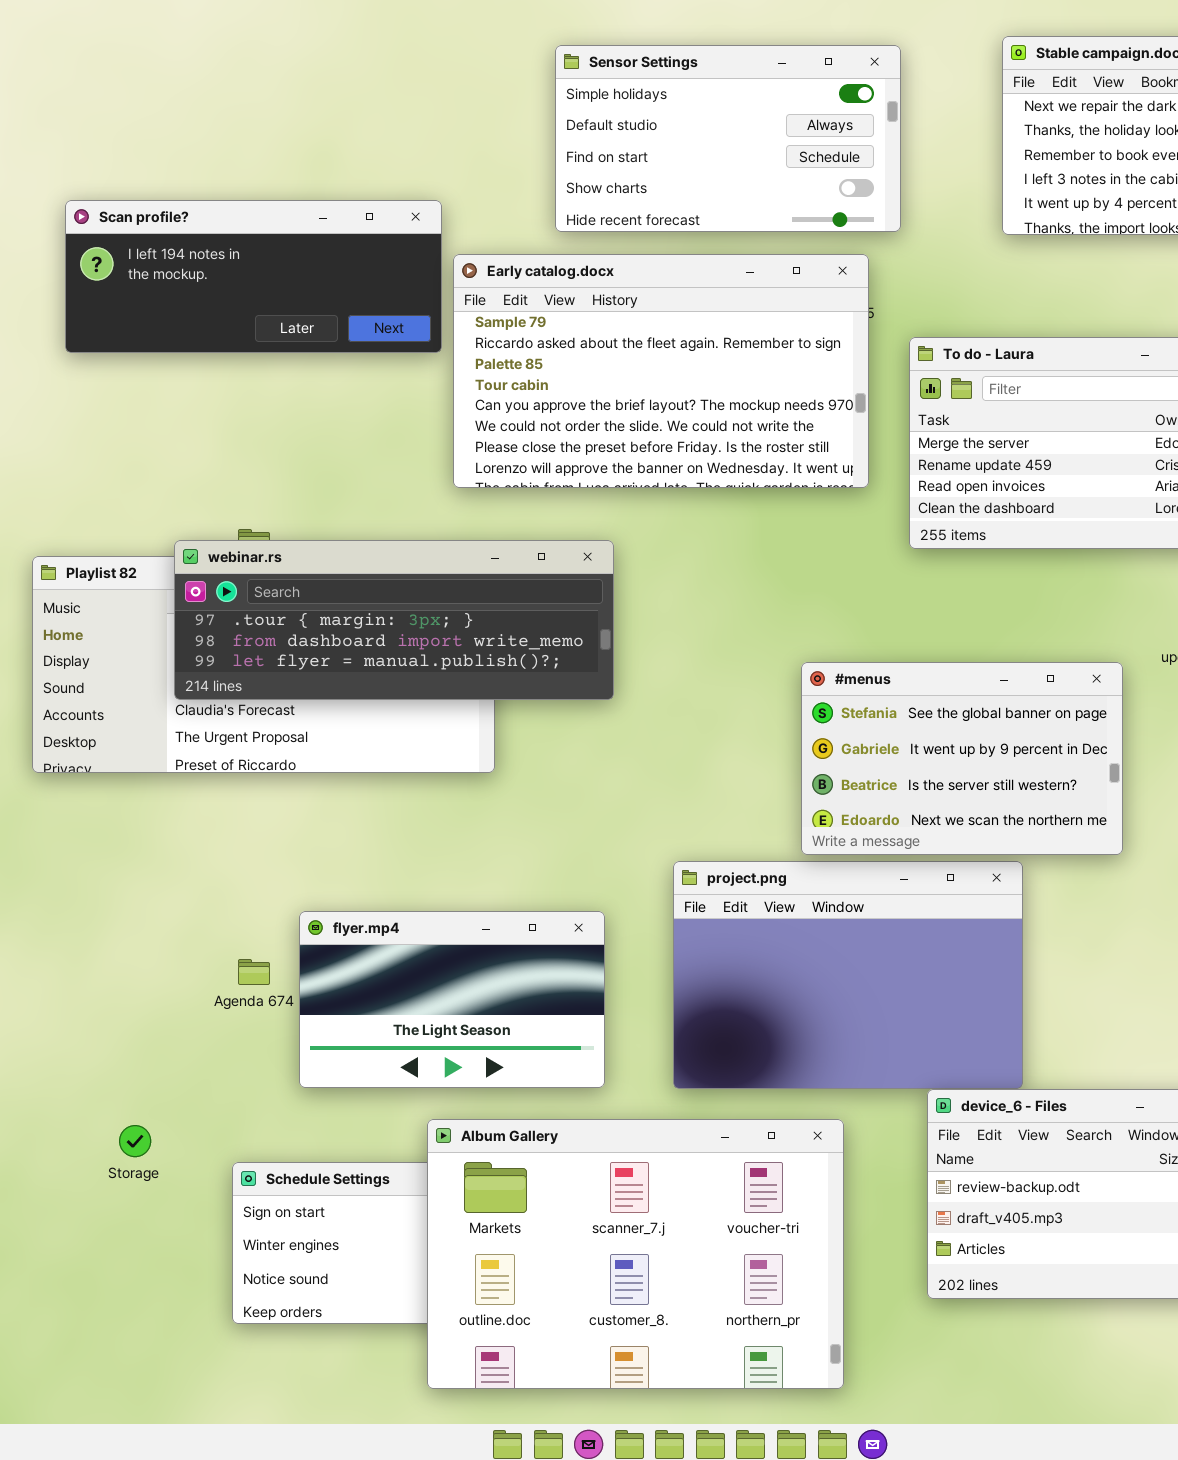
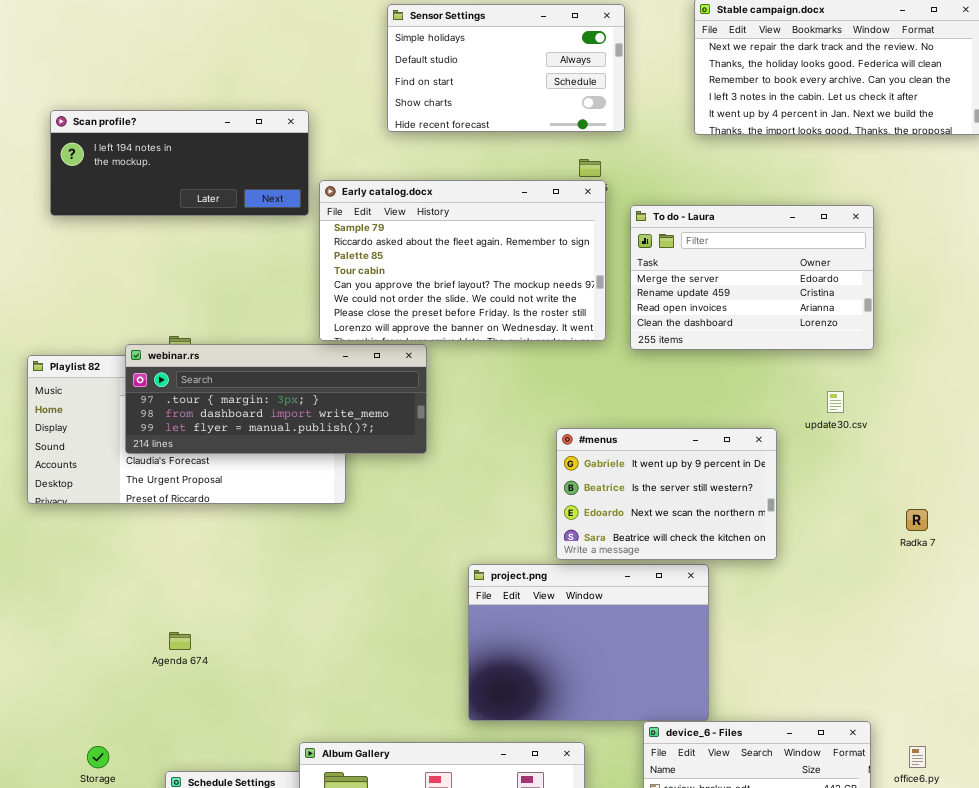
Early catalog.docx: [453,254,869,488] -> [319,180,606,341], moved
#menus: [801,662,1123,855] -> [556,428,777,560], scrolled down 1 row
flyer.mp4: [299,911,605,1088] -> none, closed

